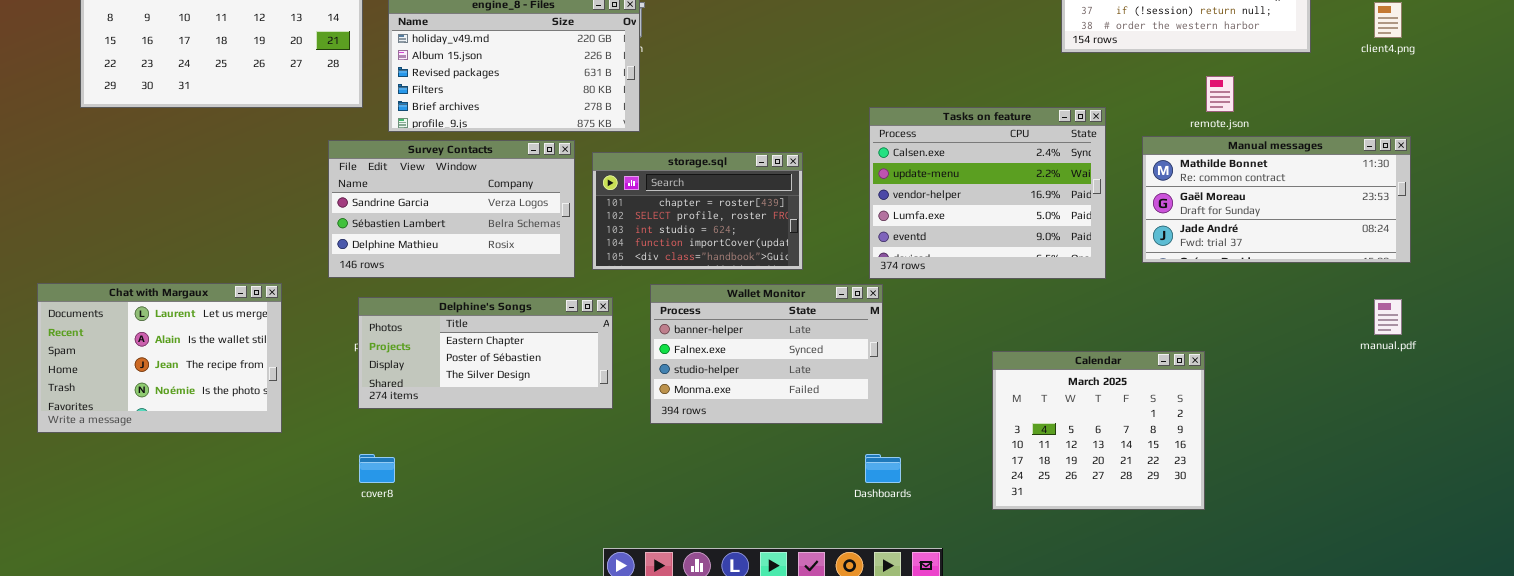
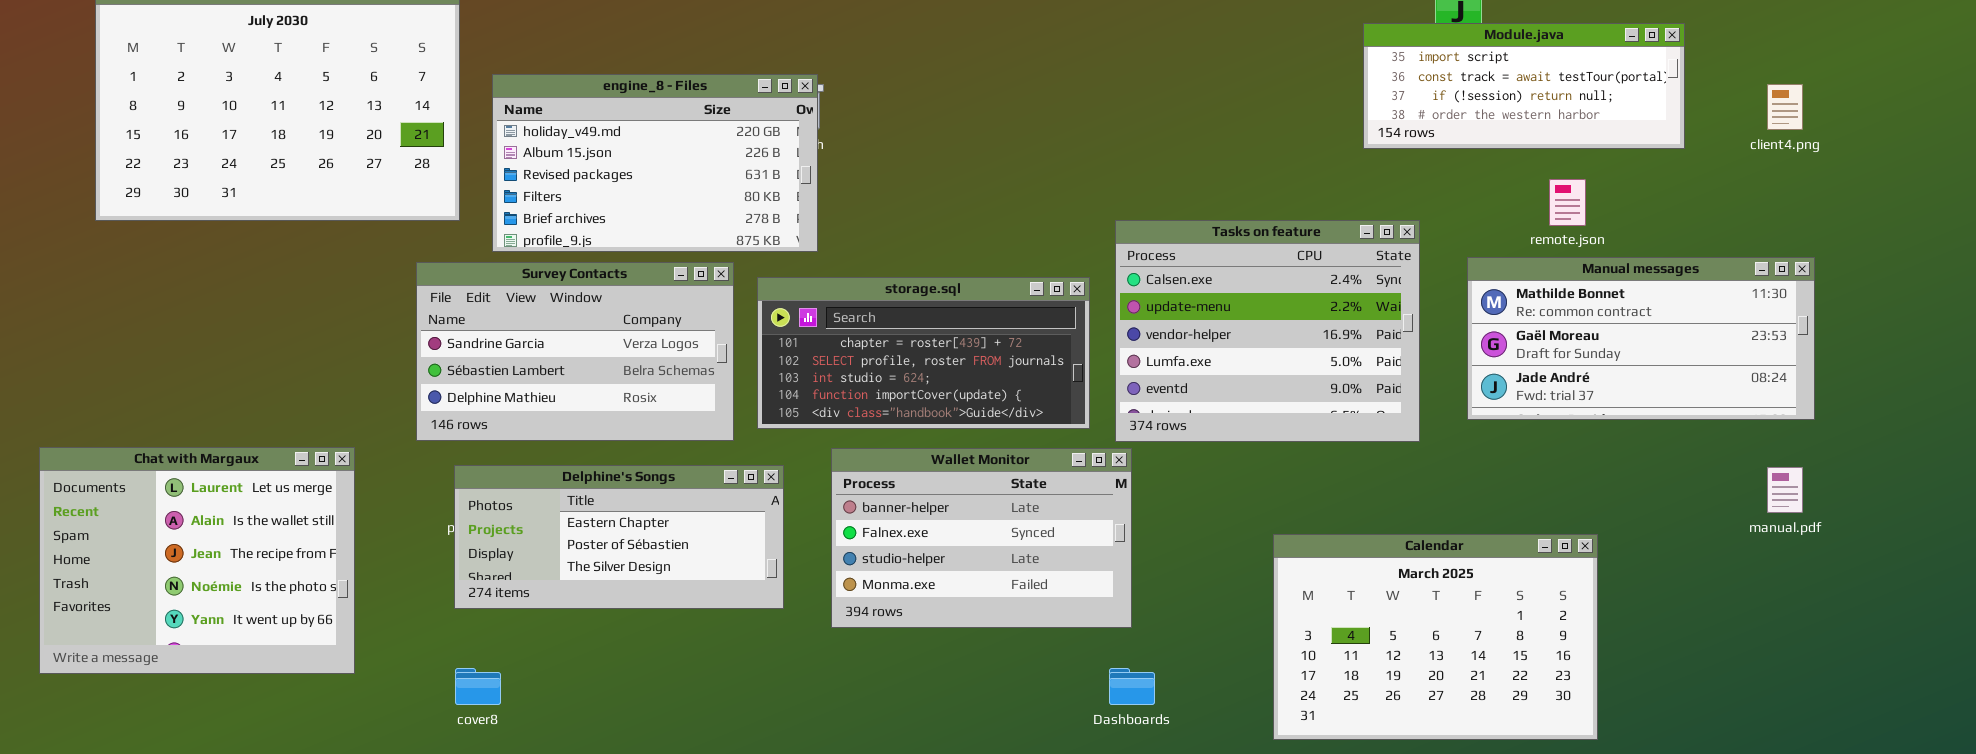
storage.sql: [592,152,803,270] -> [757,277,1090,429], resized
Chat with Margaux: [37,283,282,433] -> [39,447,355,674], resized
Calendar: [992,351,1205,510] -> [1273,534,1598,740], resized

